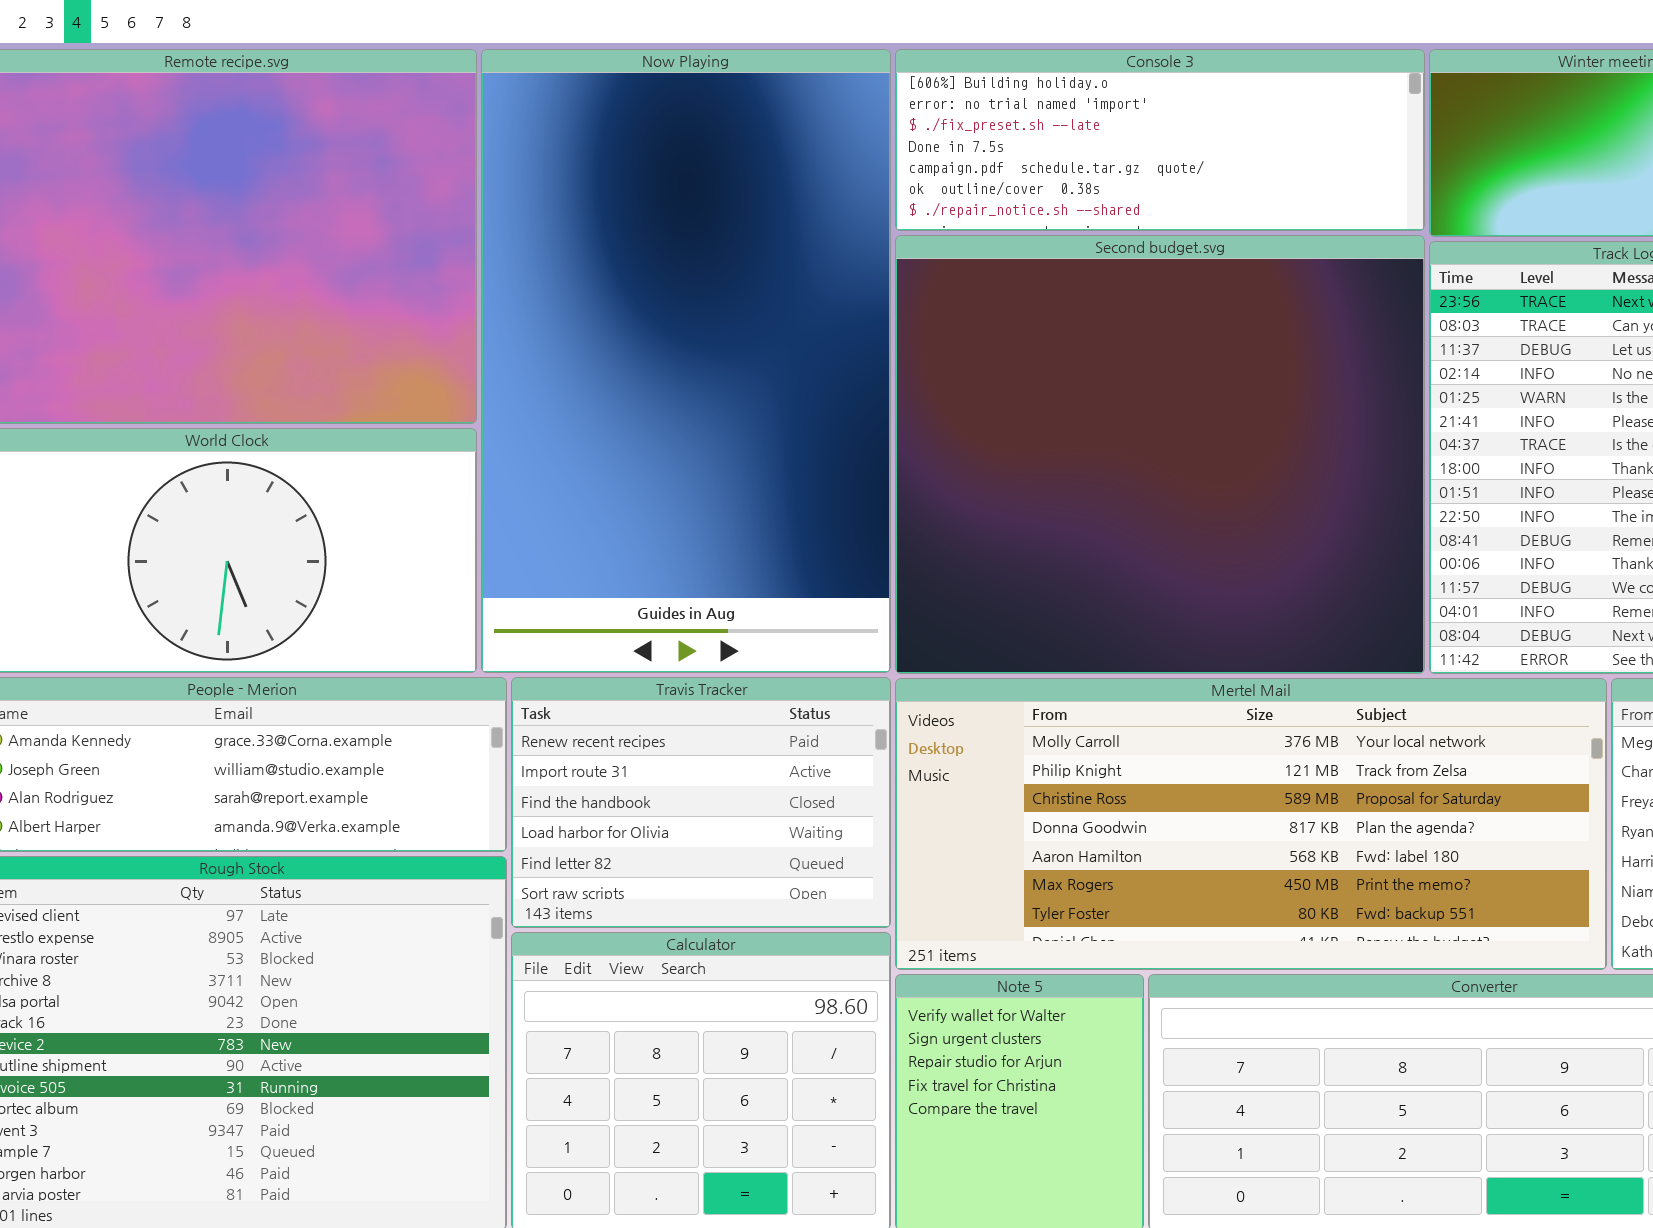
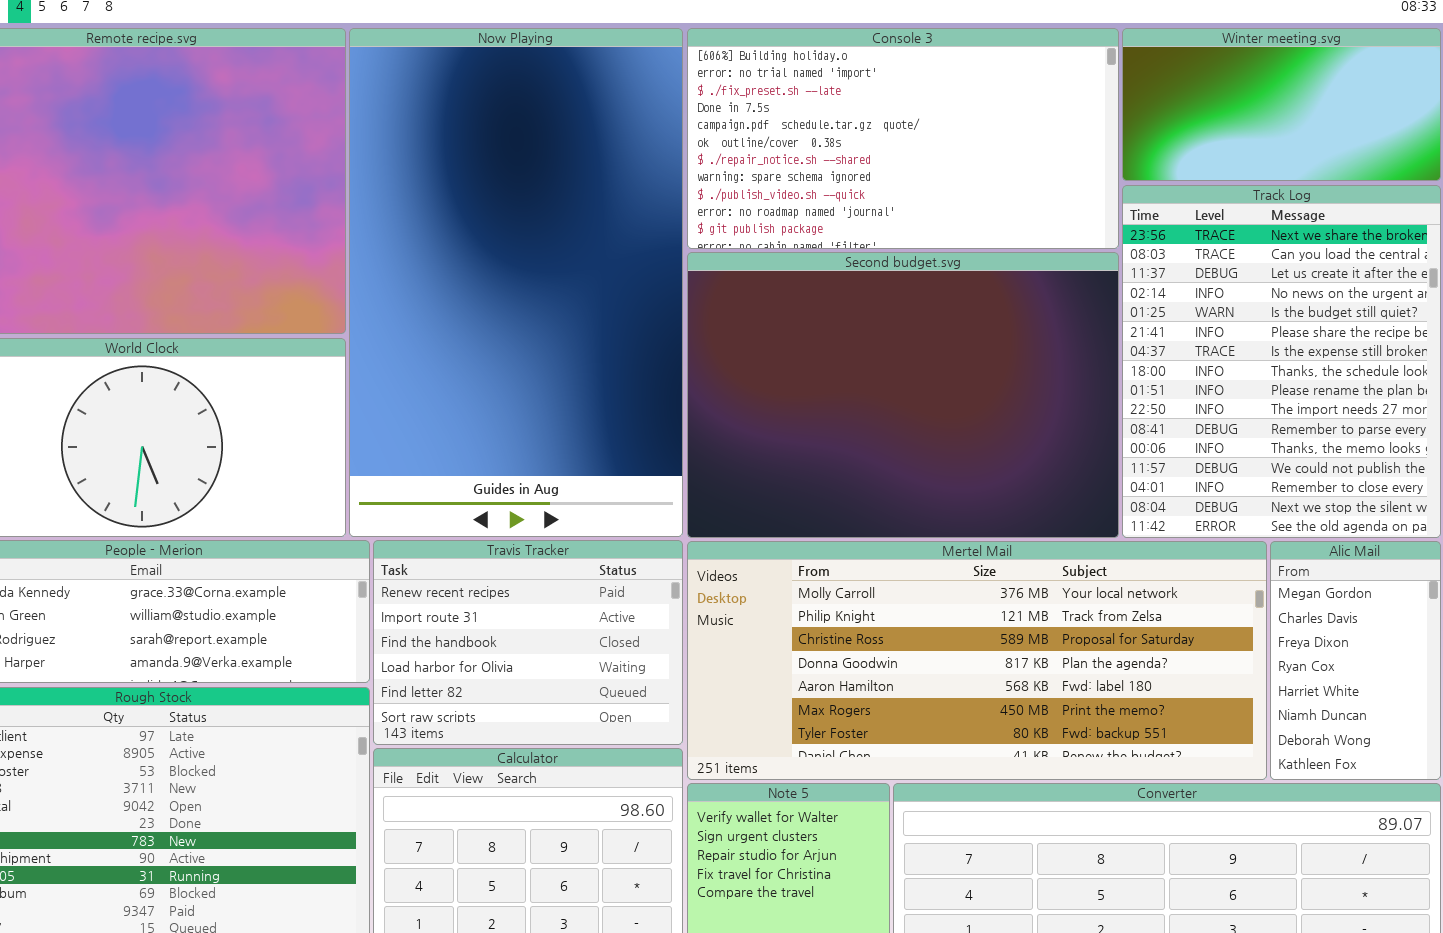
Console 3: [895,49,1425,231] -> [687,28,1119,249], resized
Second budget.svg: [895,235,1425,674] -> [687,252,1119,538], resized

